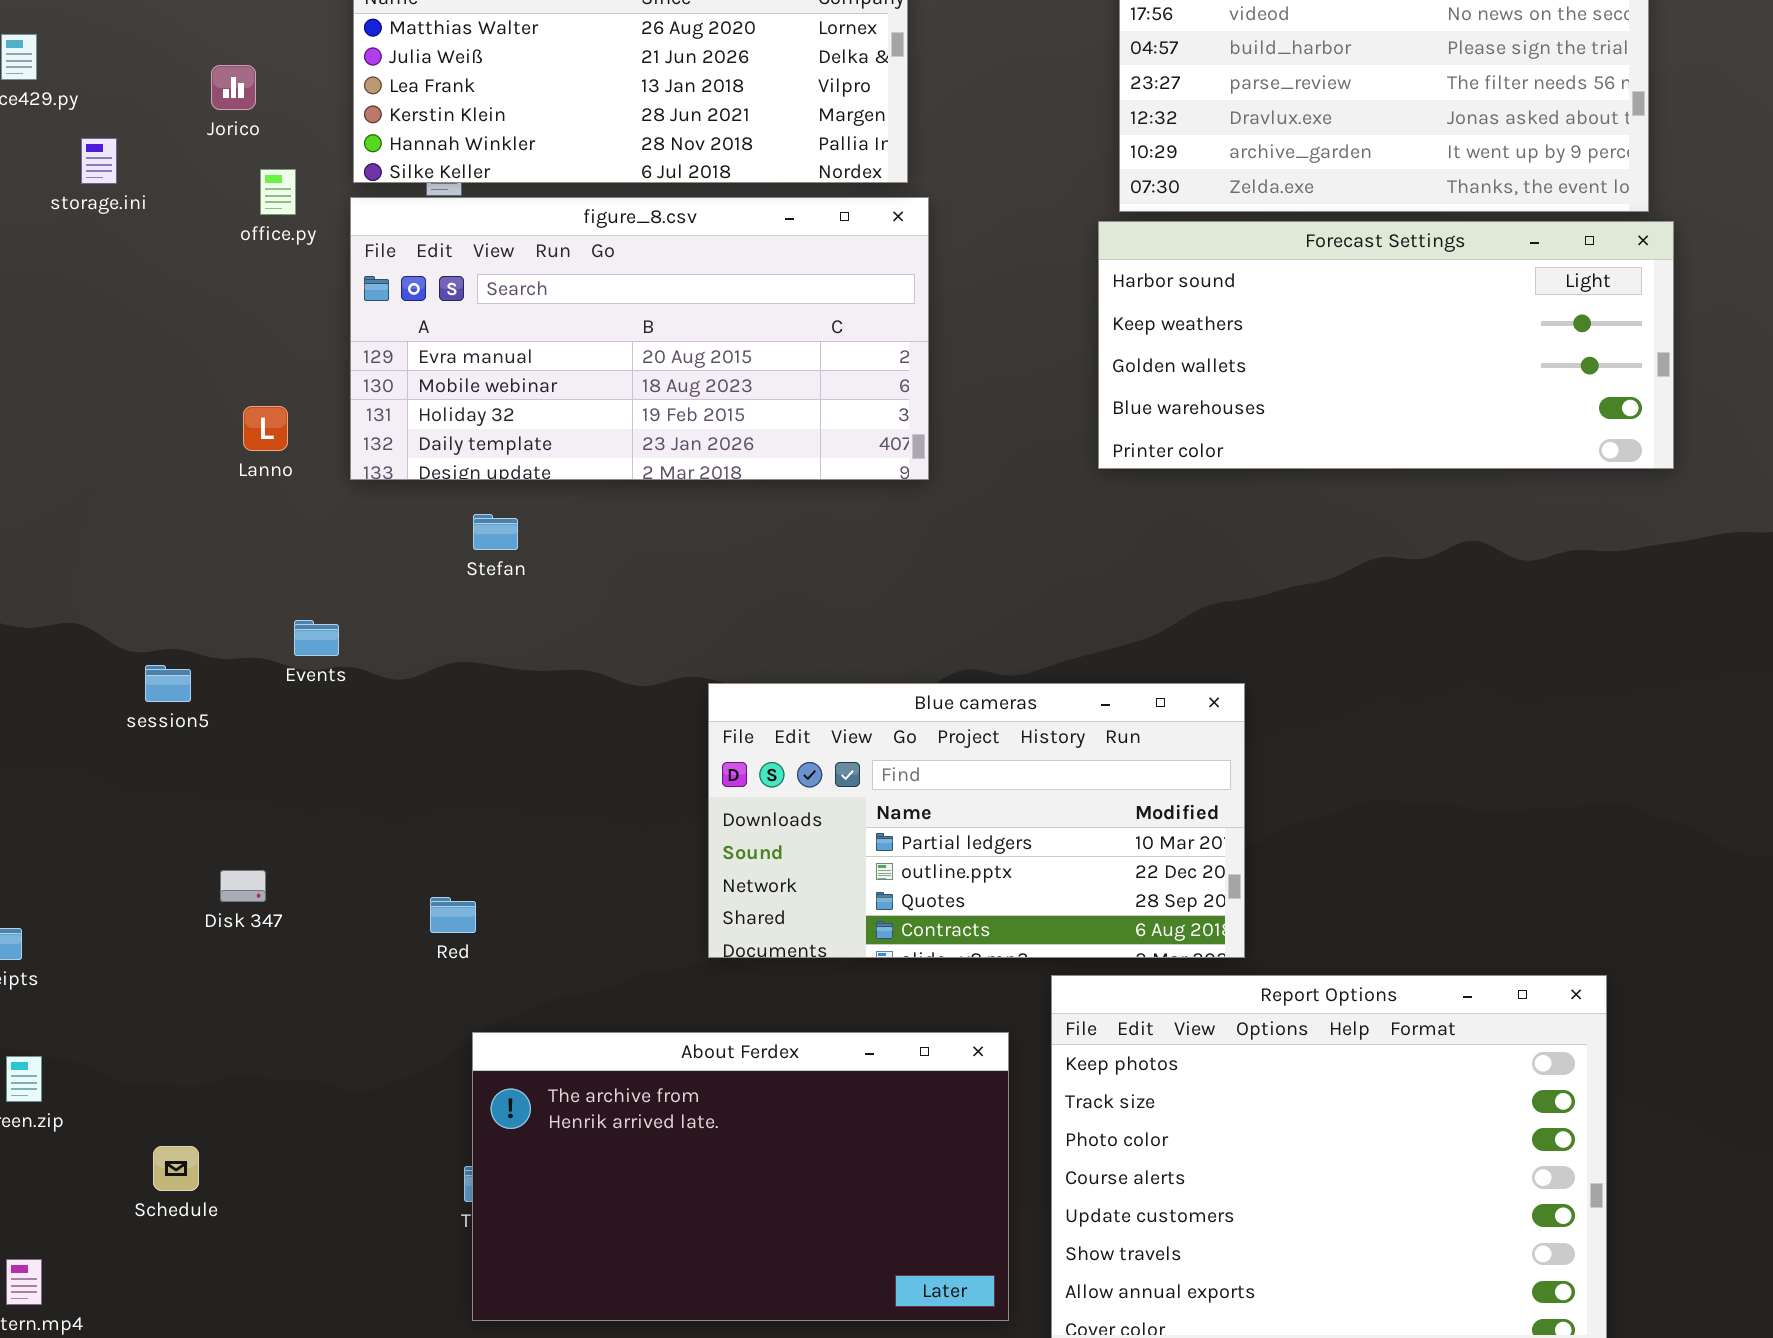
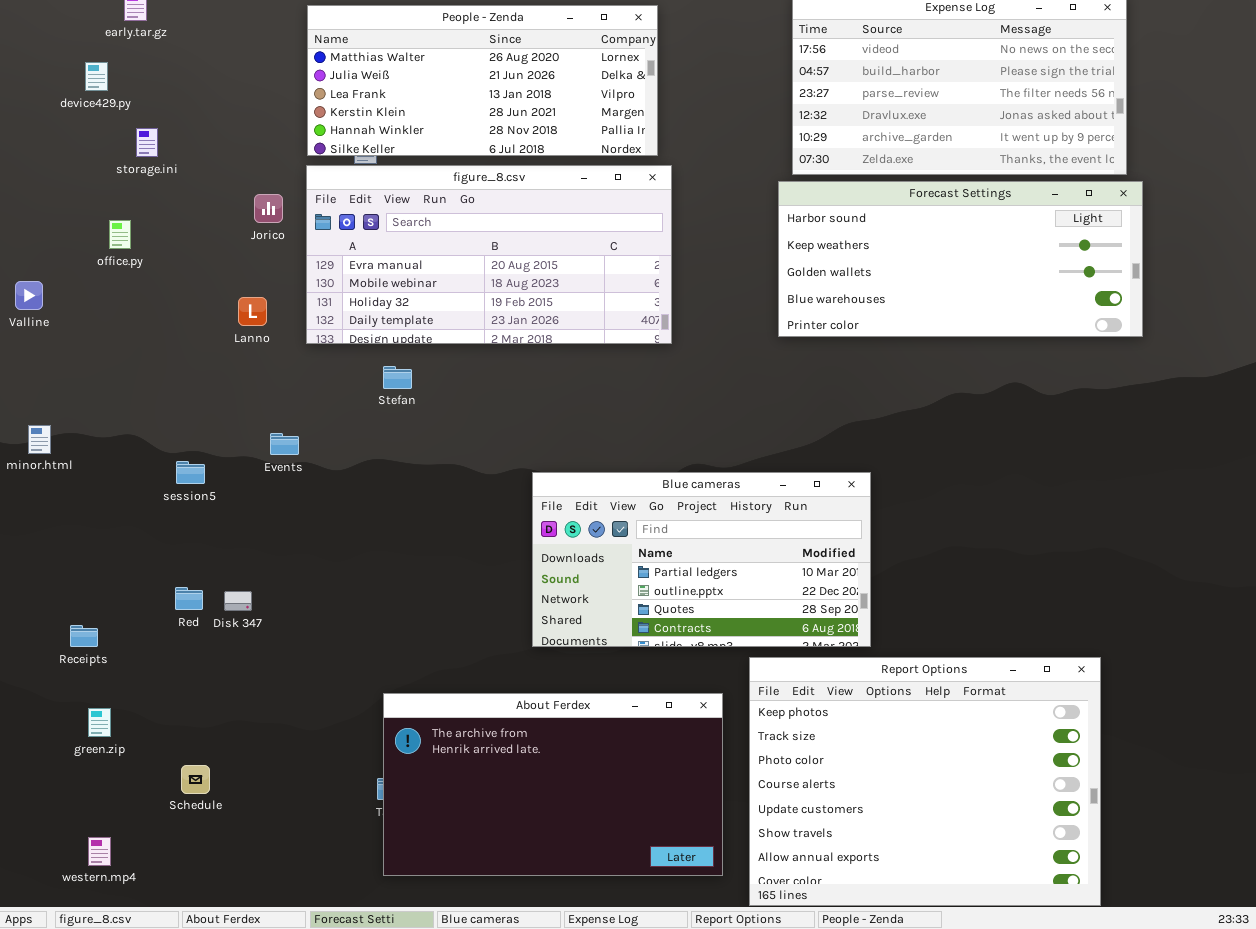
Jorico: [211,65,256,110] -> [254,194,283,223], moved
office.py: [260,169,296,215] -> [109,220,131,249], moved
Red: [430,897,476,933] -> [175,587,203,610], moved

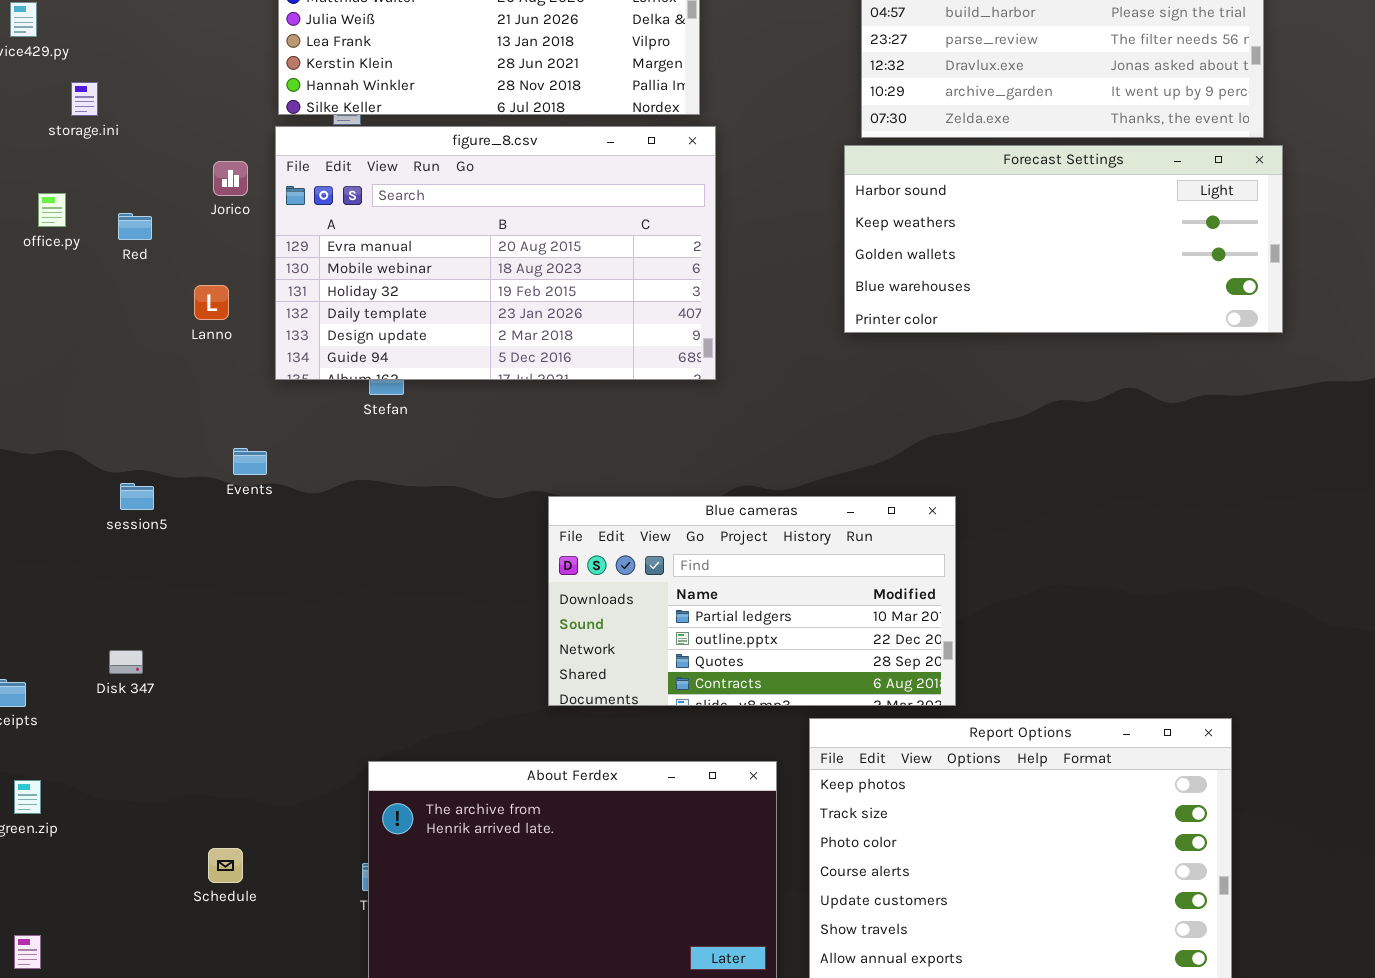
figure_8.csv: [306,165,672,344] -> [275,126,716,380], resized
Red: [175,587,203,610] -> [118,213,152,240], moved
Disk 347: [224,591,252,611] -> [109,650,143,674], moved
Schedule: [181,765,210,794] -> [208,848,243,883], moved

